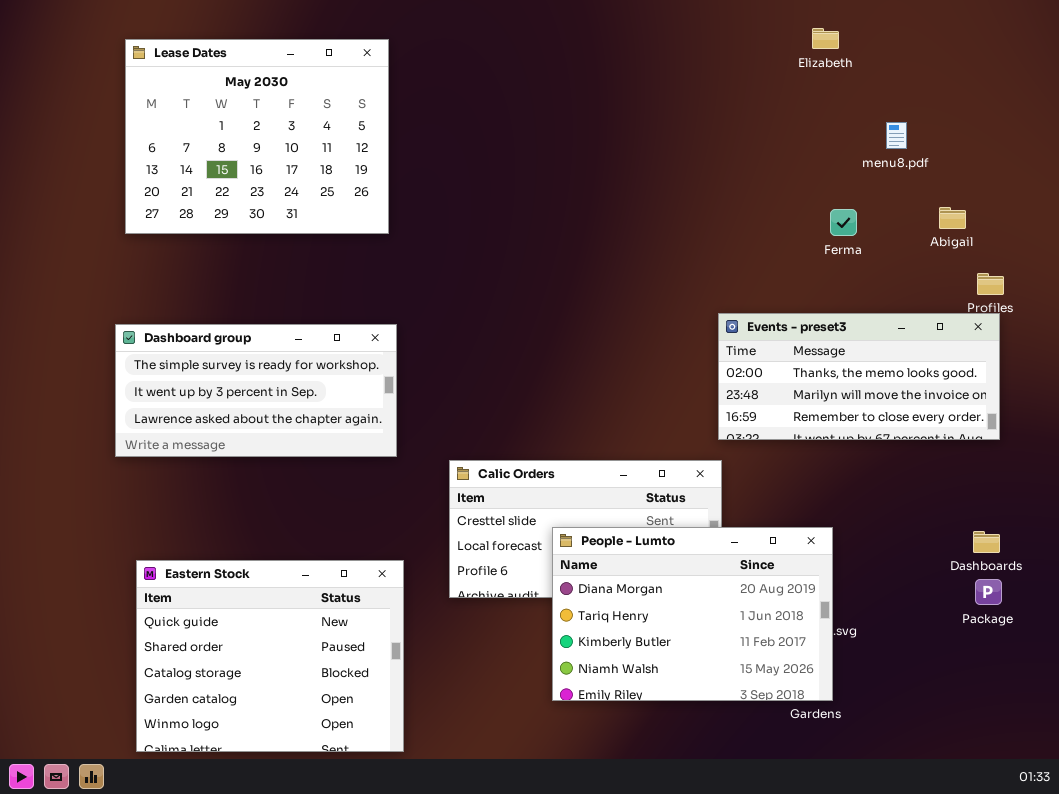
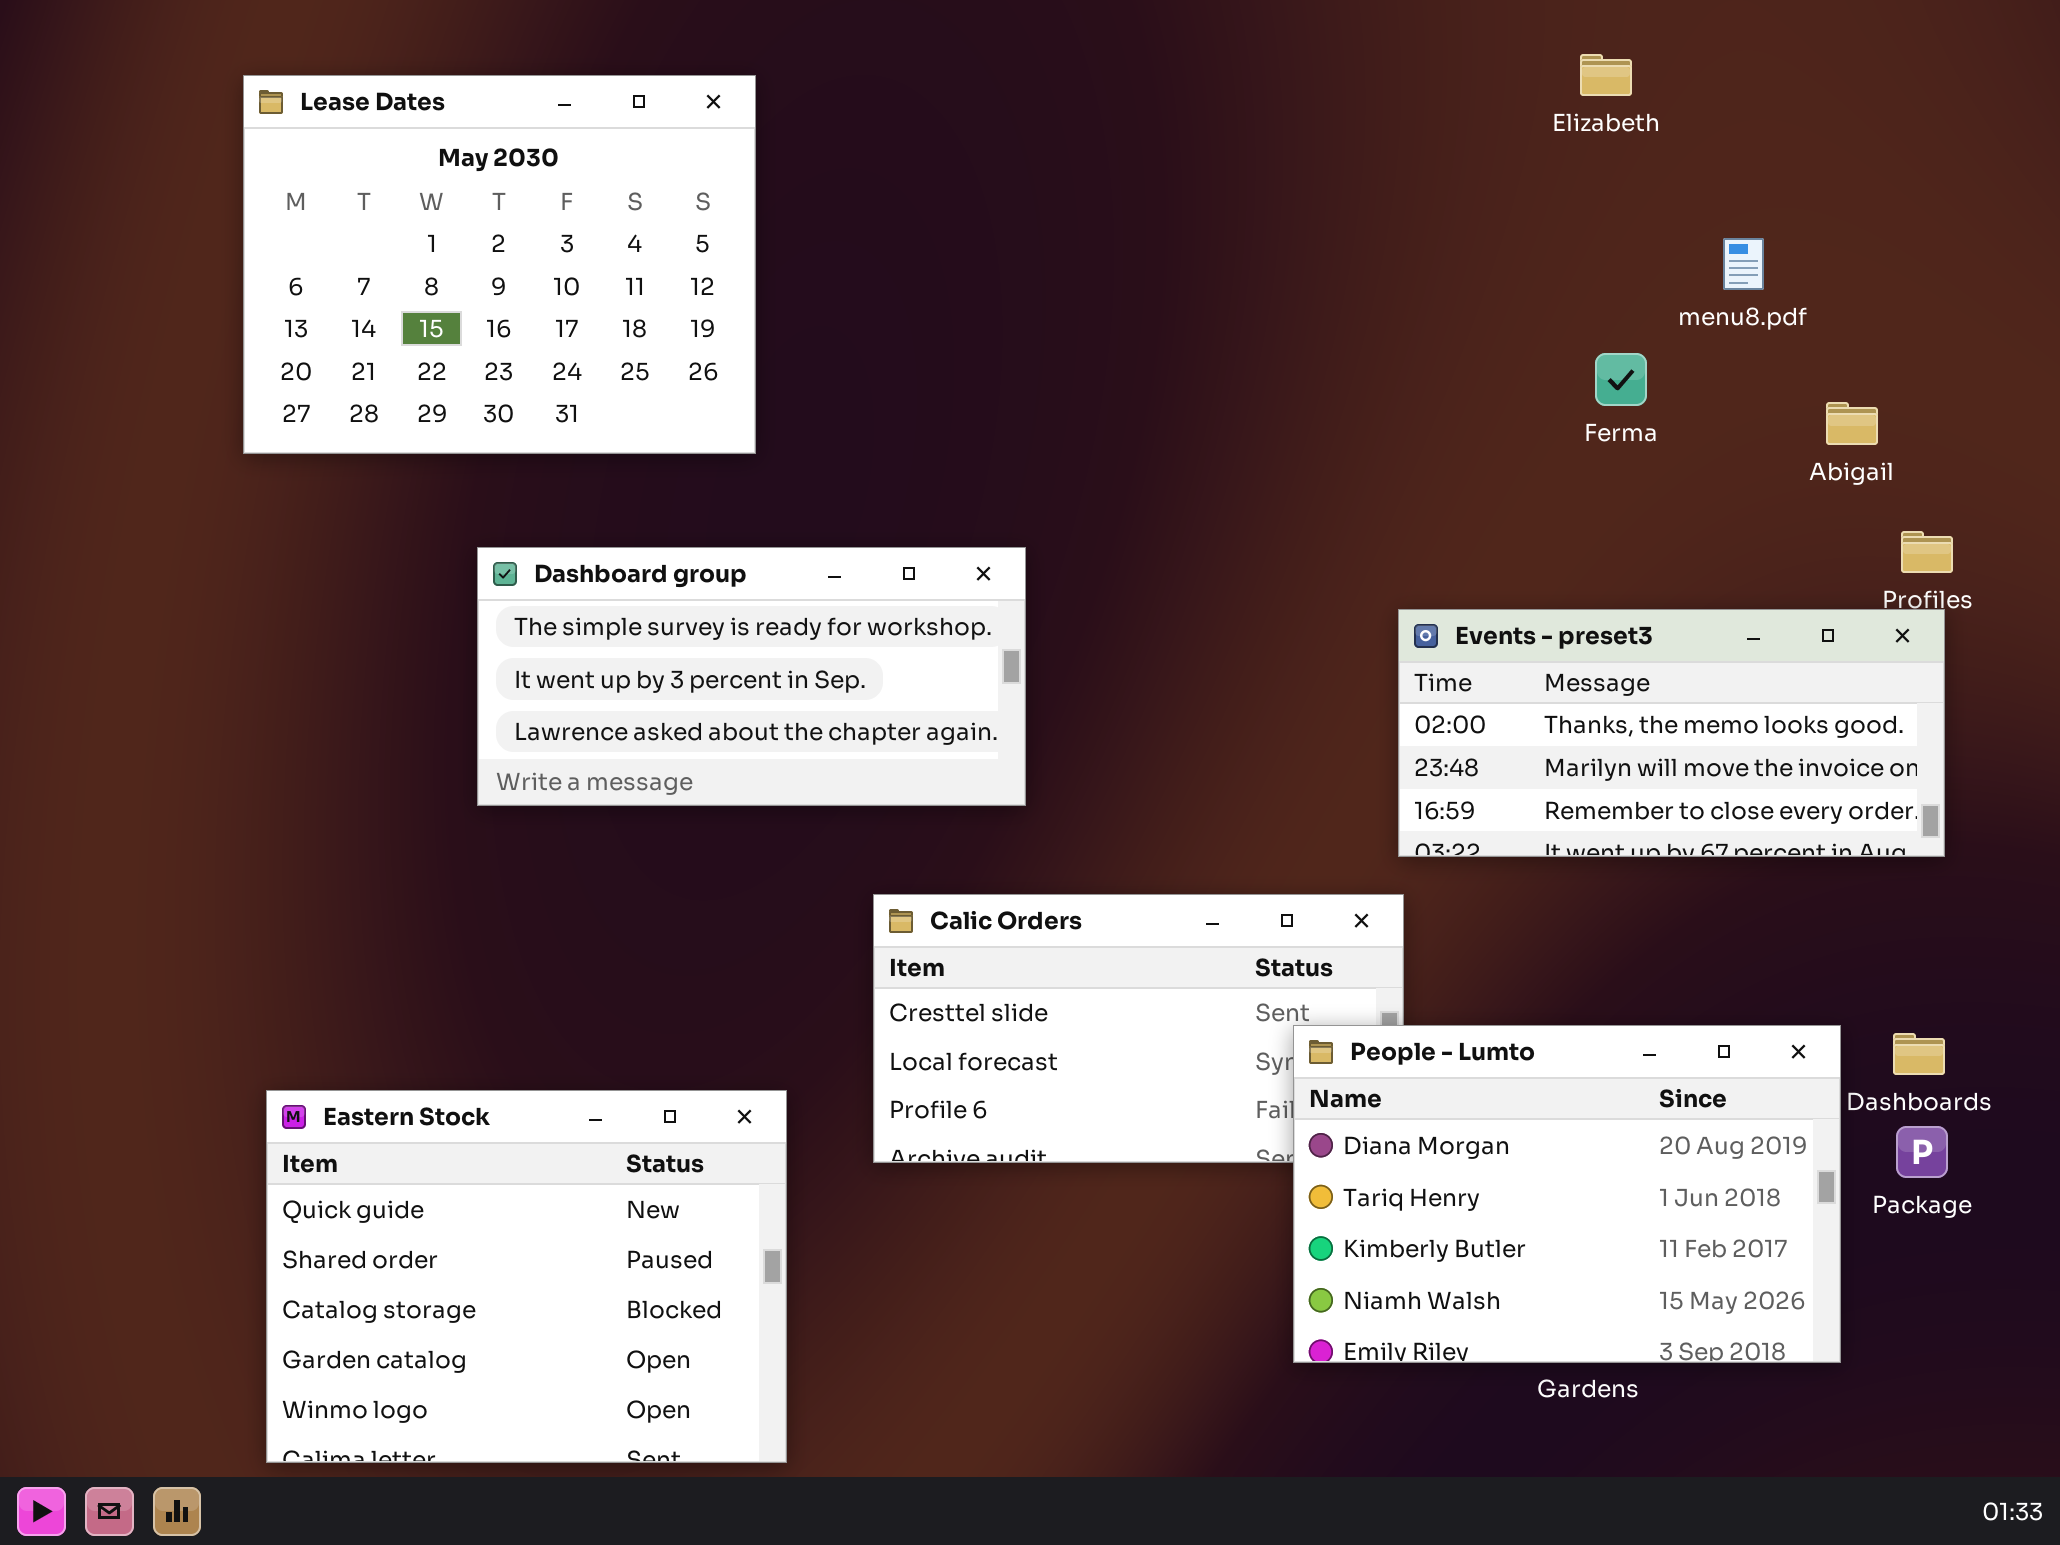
Ferma: [830,209,857,236] -> [1595,353,1647,406], moved
Dashboard group: [115,324,397,457] -> [477,547,1026,806], moved
People - Lumto: [552,527,833,701] -> [1293,1025,1841,1363], moved

